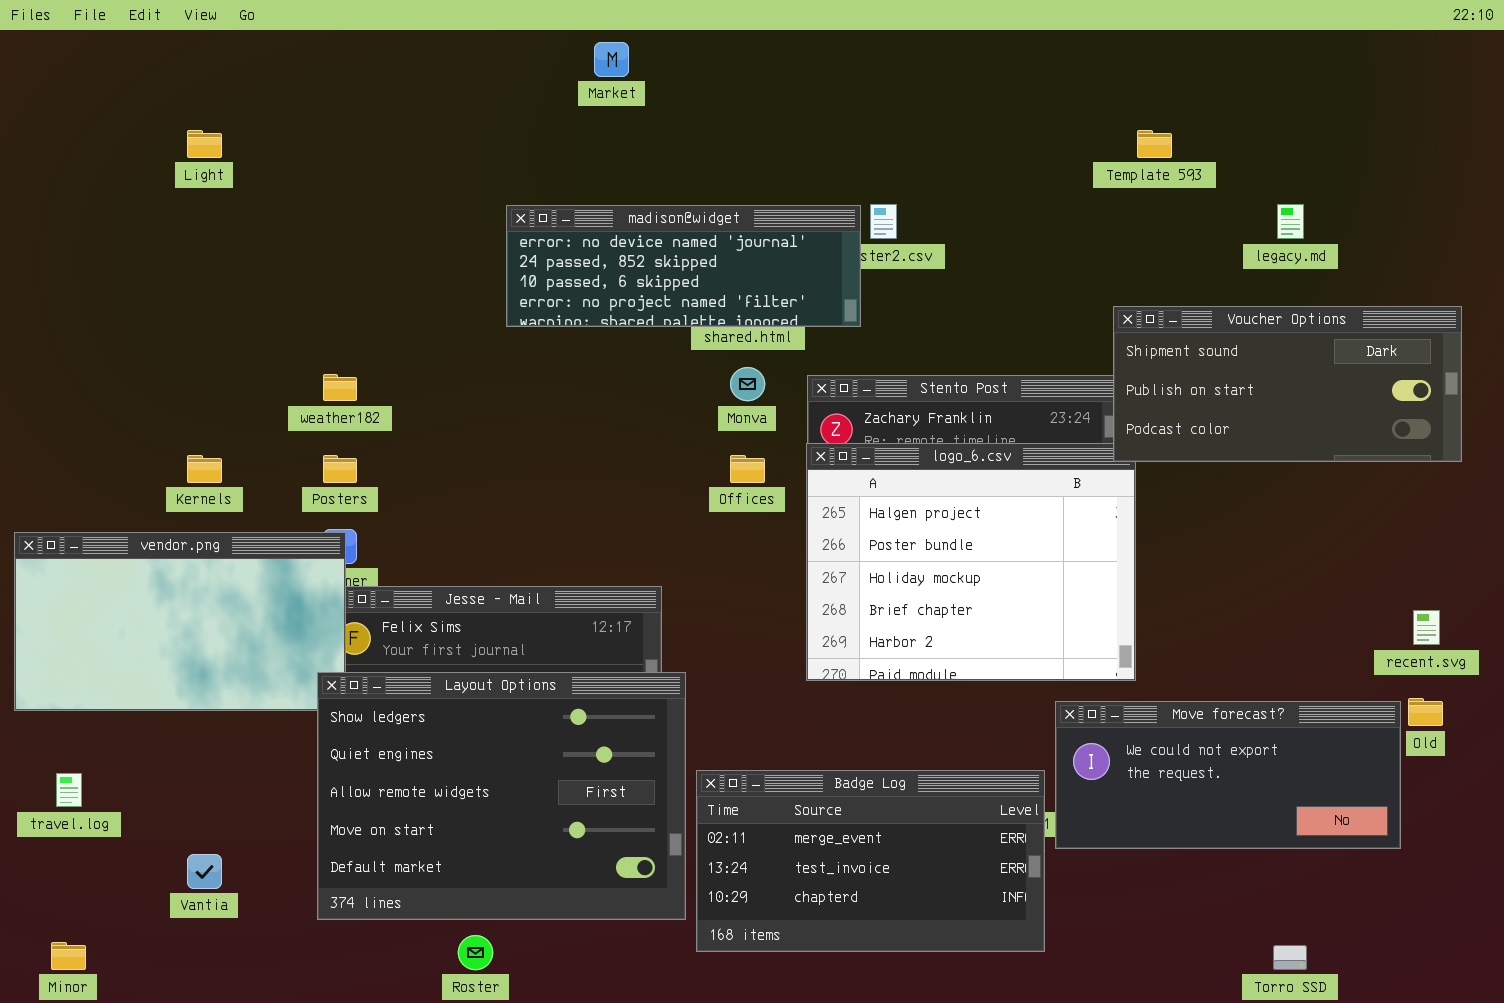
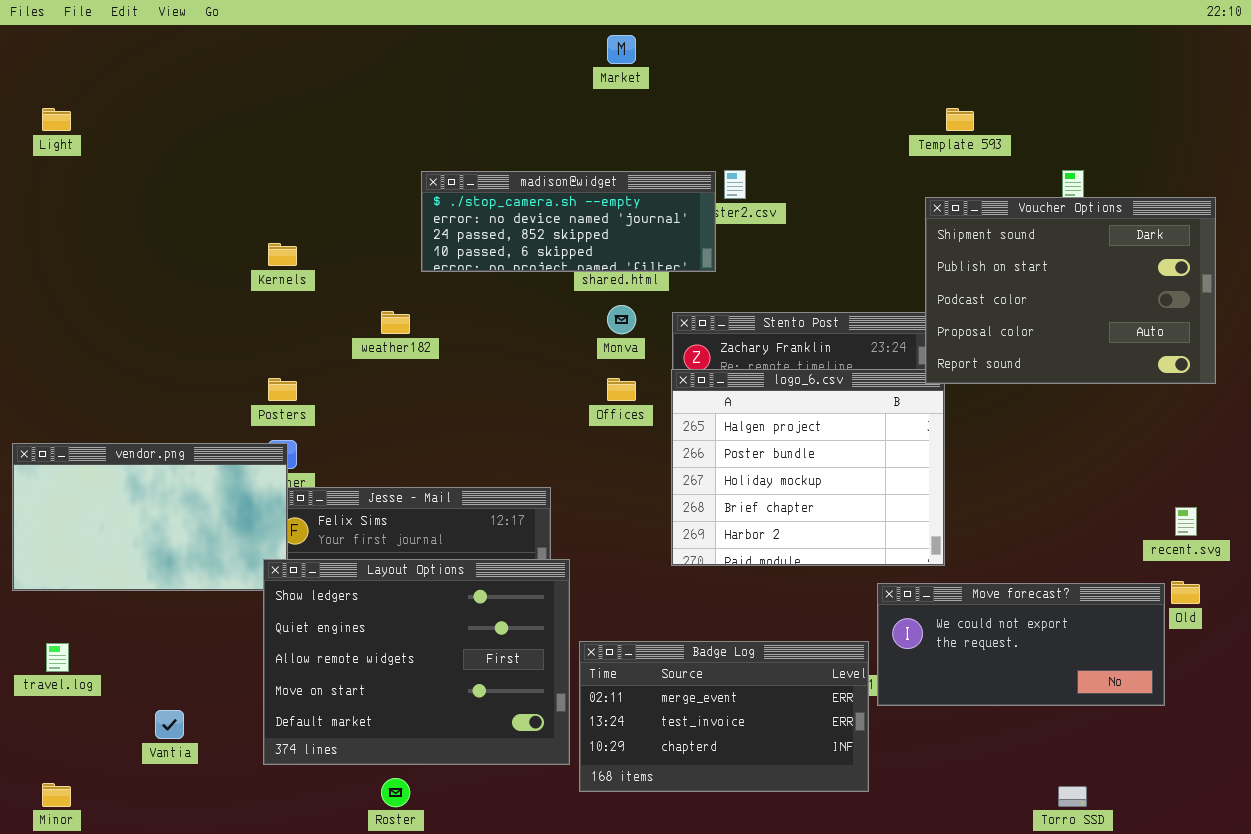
Market: [594,42,629,77] -> [607,35,636,64], moved
Light: [187,130,222,158] -> [42,108,71,131], moved
madison@widget: [506,205,861,327] -> [421,171,716,272], scrolled up 1 row
Voucher Options: [1113,306,1462,462] -> [925,197,1216,384], resized
weather182: [323,374,357,401] -> [381,311,410,334], moved
Kernels: [187,455,222,483] -> [268,243,297,266], moved

